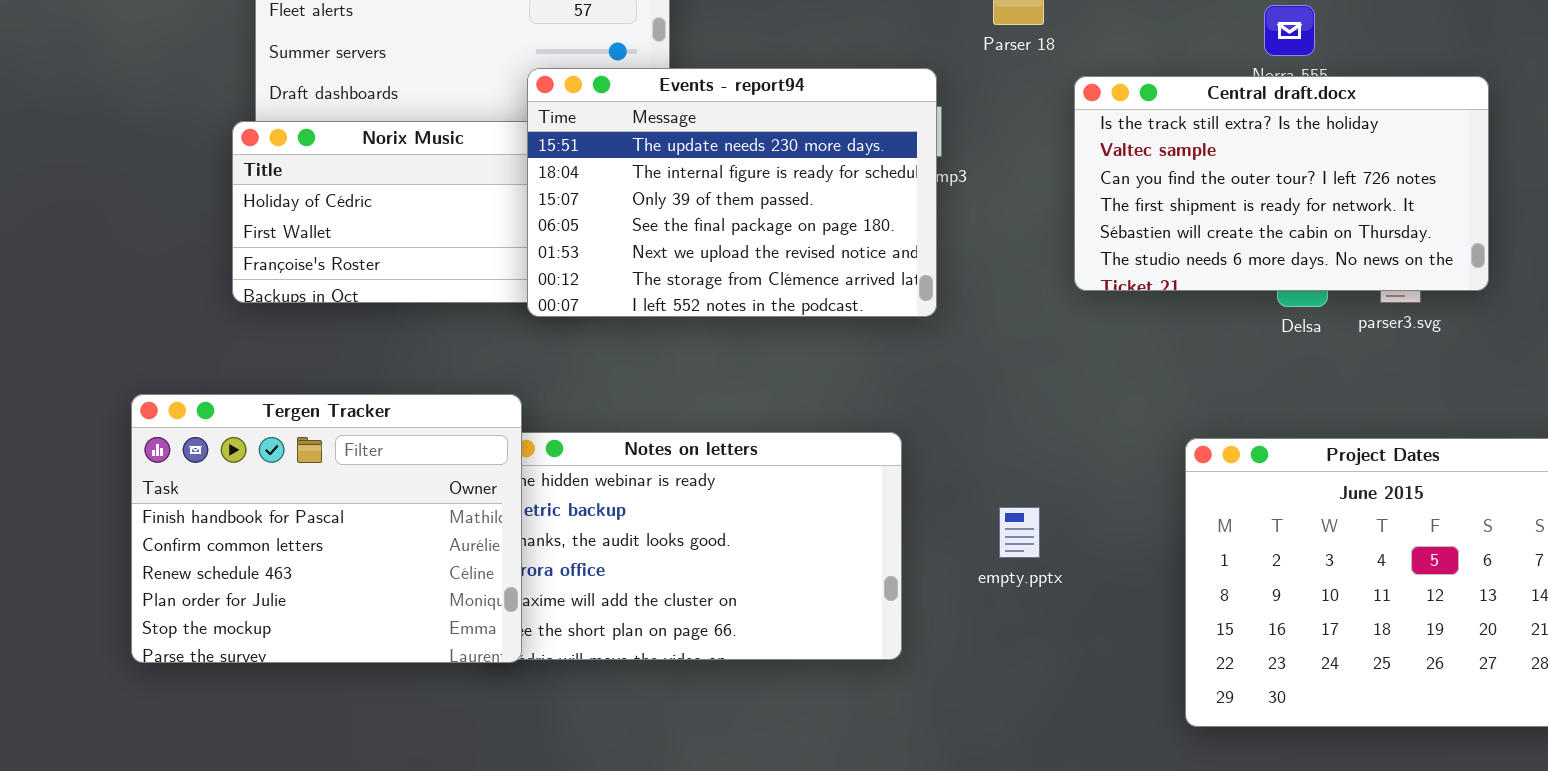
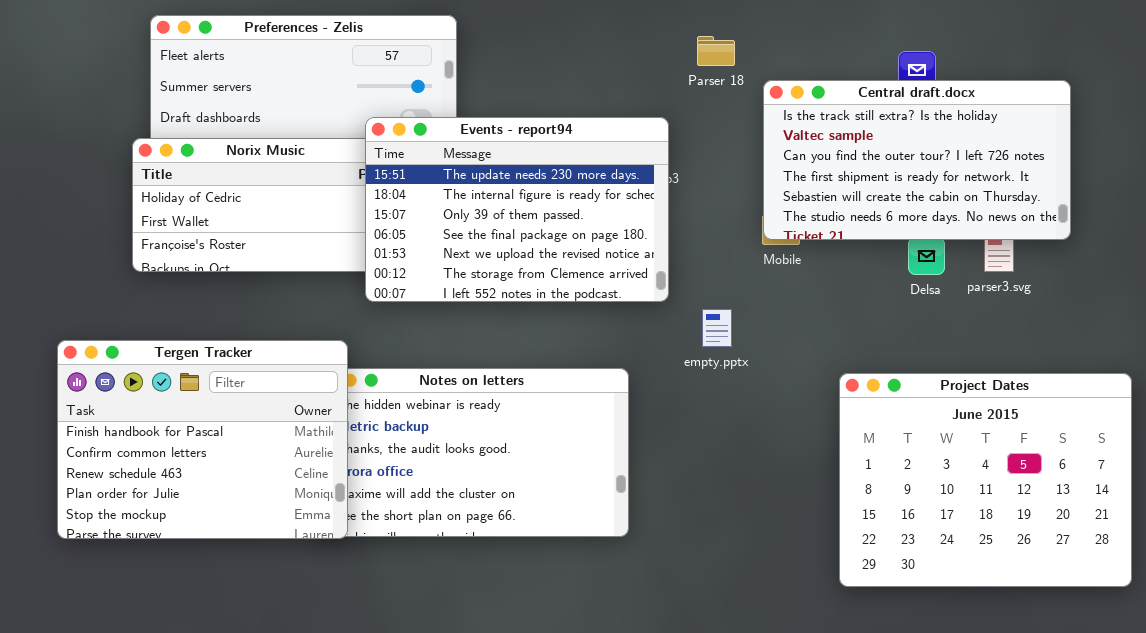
Events - report94: [527,68,937,317] -> [365,117,669,302], moved
Central draft.docx: [1074,76,1489,291] -> [763,80,1071,240], moved
empty.pptx: [999,507,1040,558] -> [702,309,732,347], moved

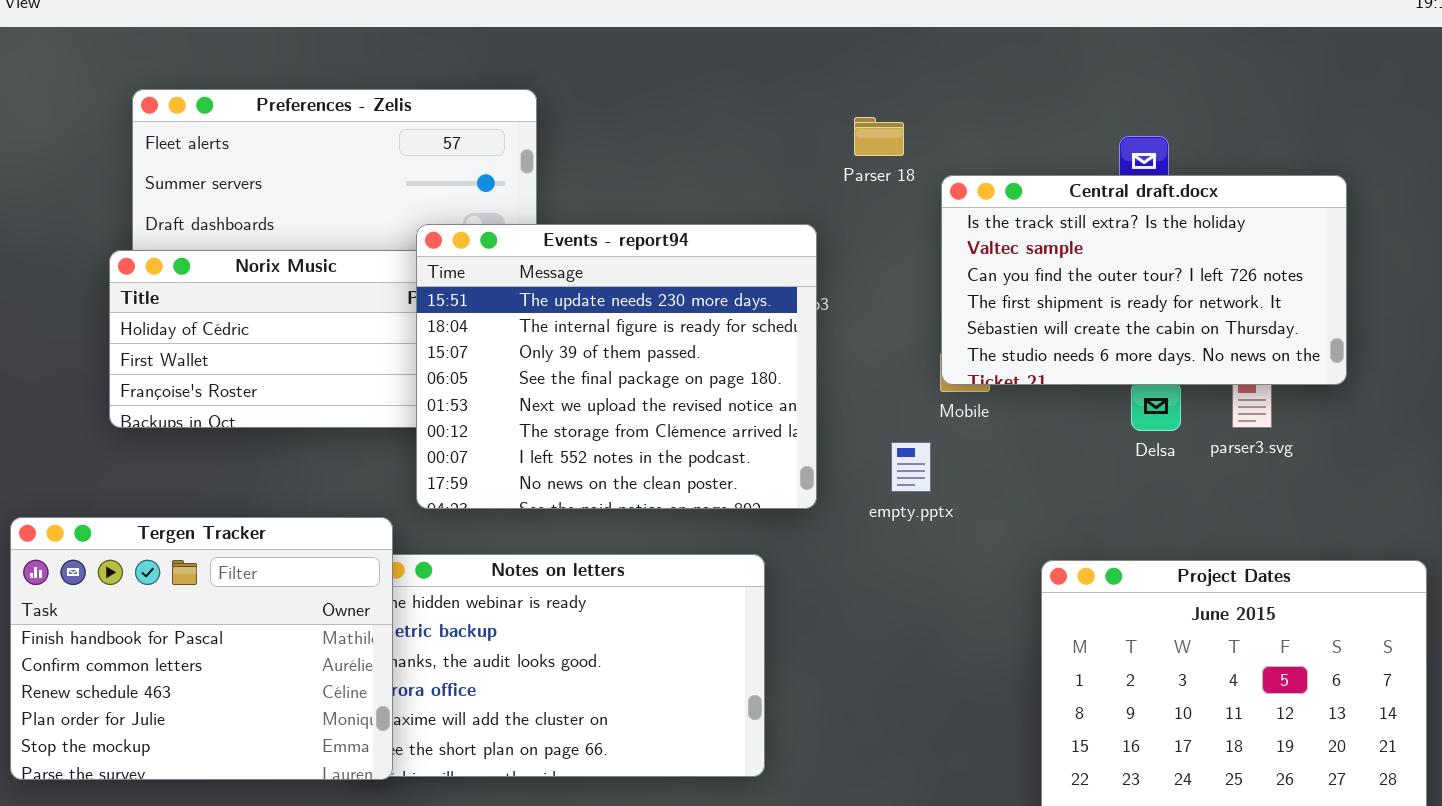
Events - report94: [365,117,669,302] -> [416,224,817,509], resized
empty.pptx: [702,309,732,347] -> [891,442,931,492], moved

